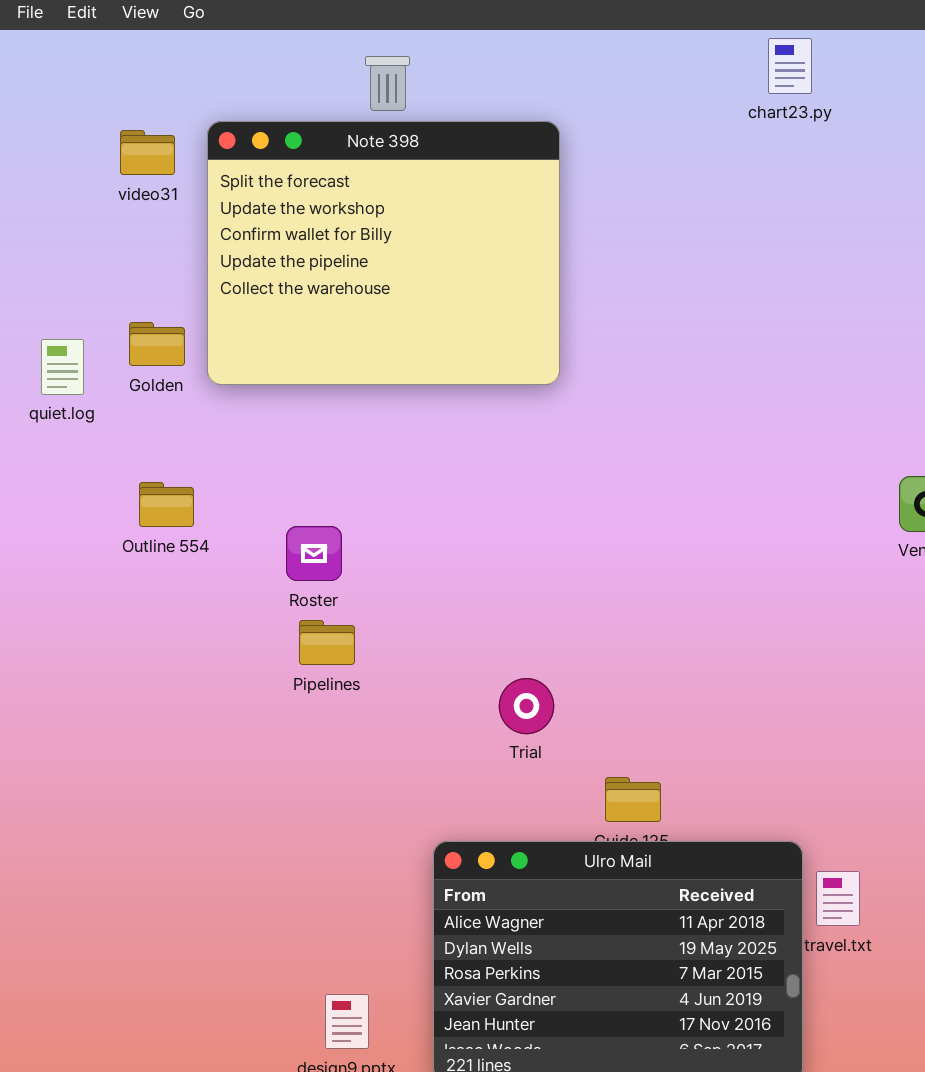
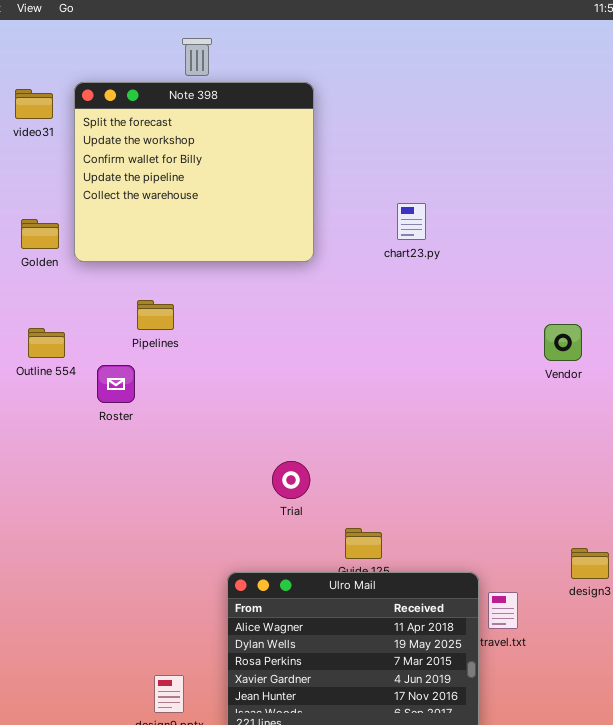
chart23.py: [768,38,812,94] -> [397,203,426,240], moved
Roster: [286,526,342,581] -> [97,365,135,403], moved
Pipelines: [299,620,355,665] -> [137,300,174,330], moved

